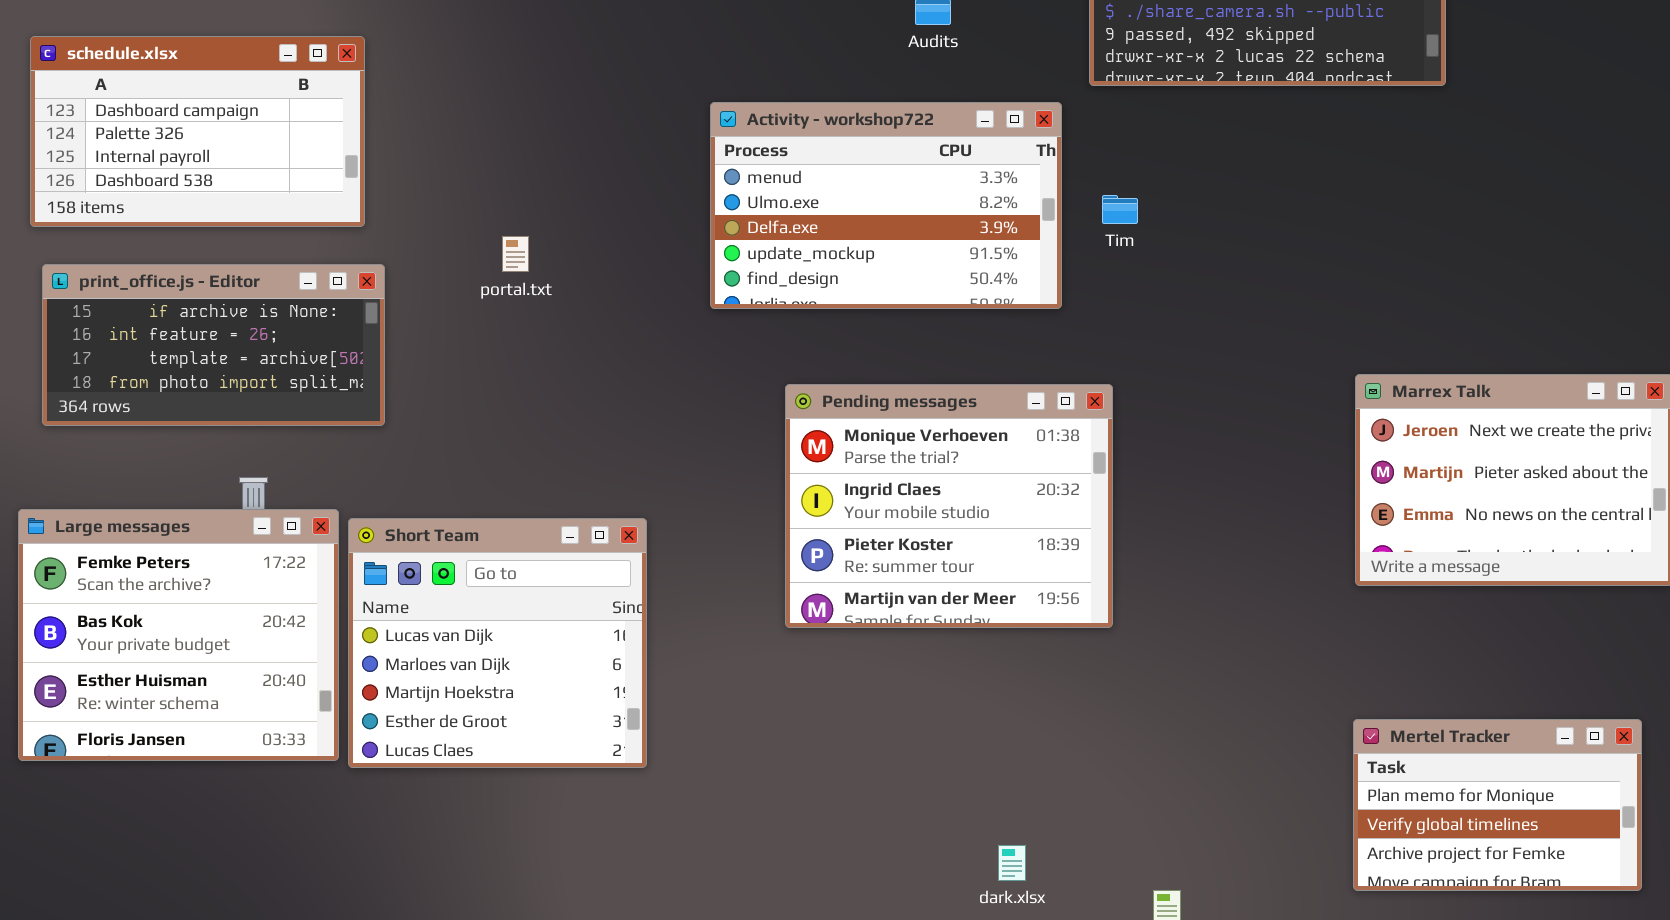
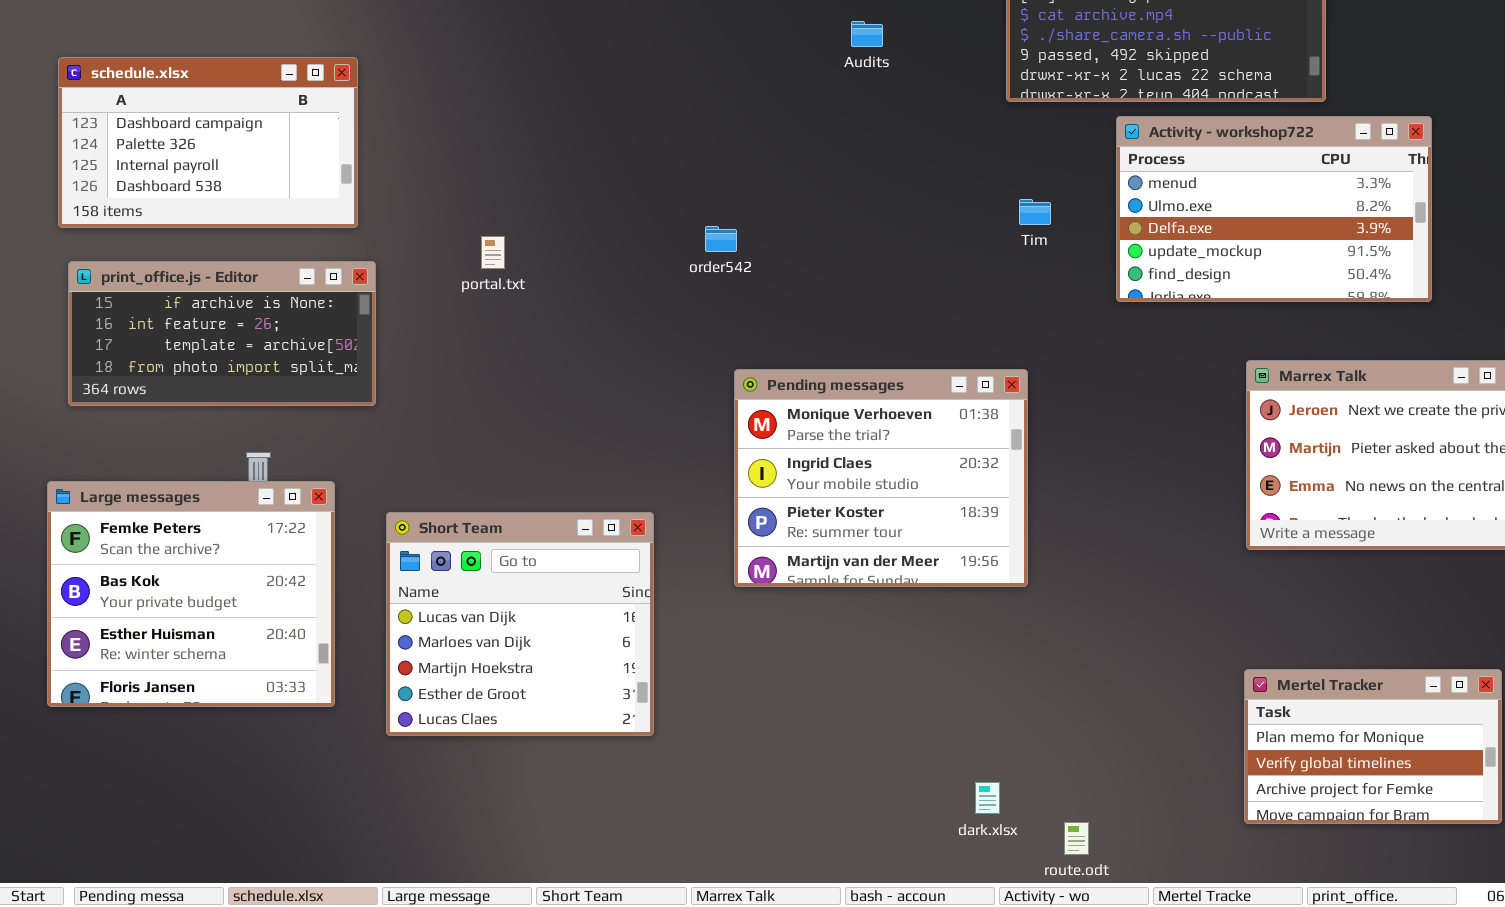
Activity - workshop722: [710,102,1062,309] -> [1116,116,1432,302], moved
Short Team: [348,518,647,768] -> [386,512,654,736], moved
dark.xlsx: [998,845,1026,881] -> [975,782,1000,814], moved

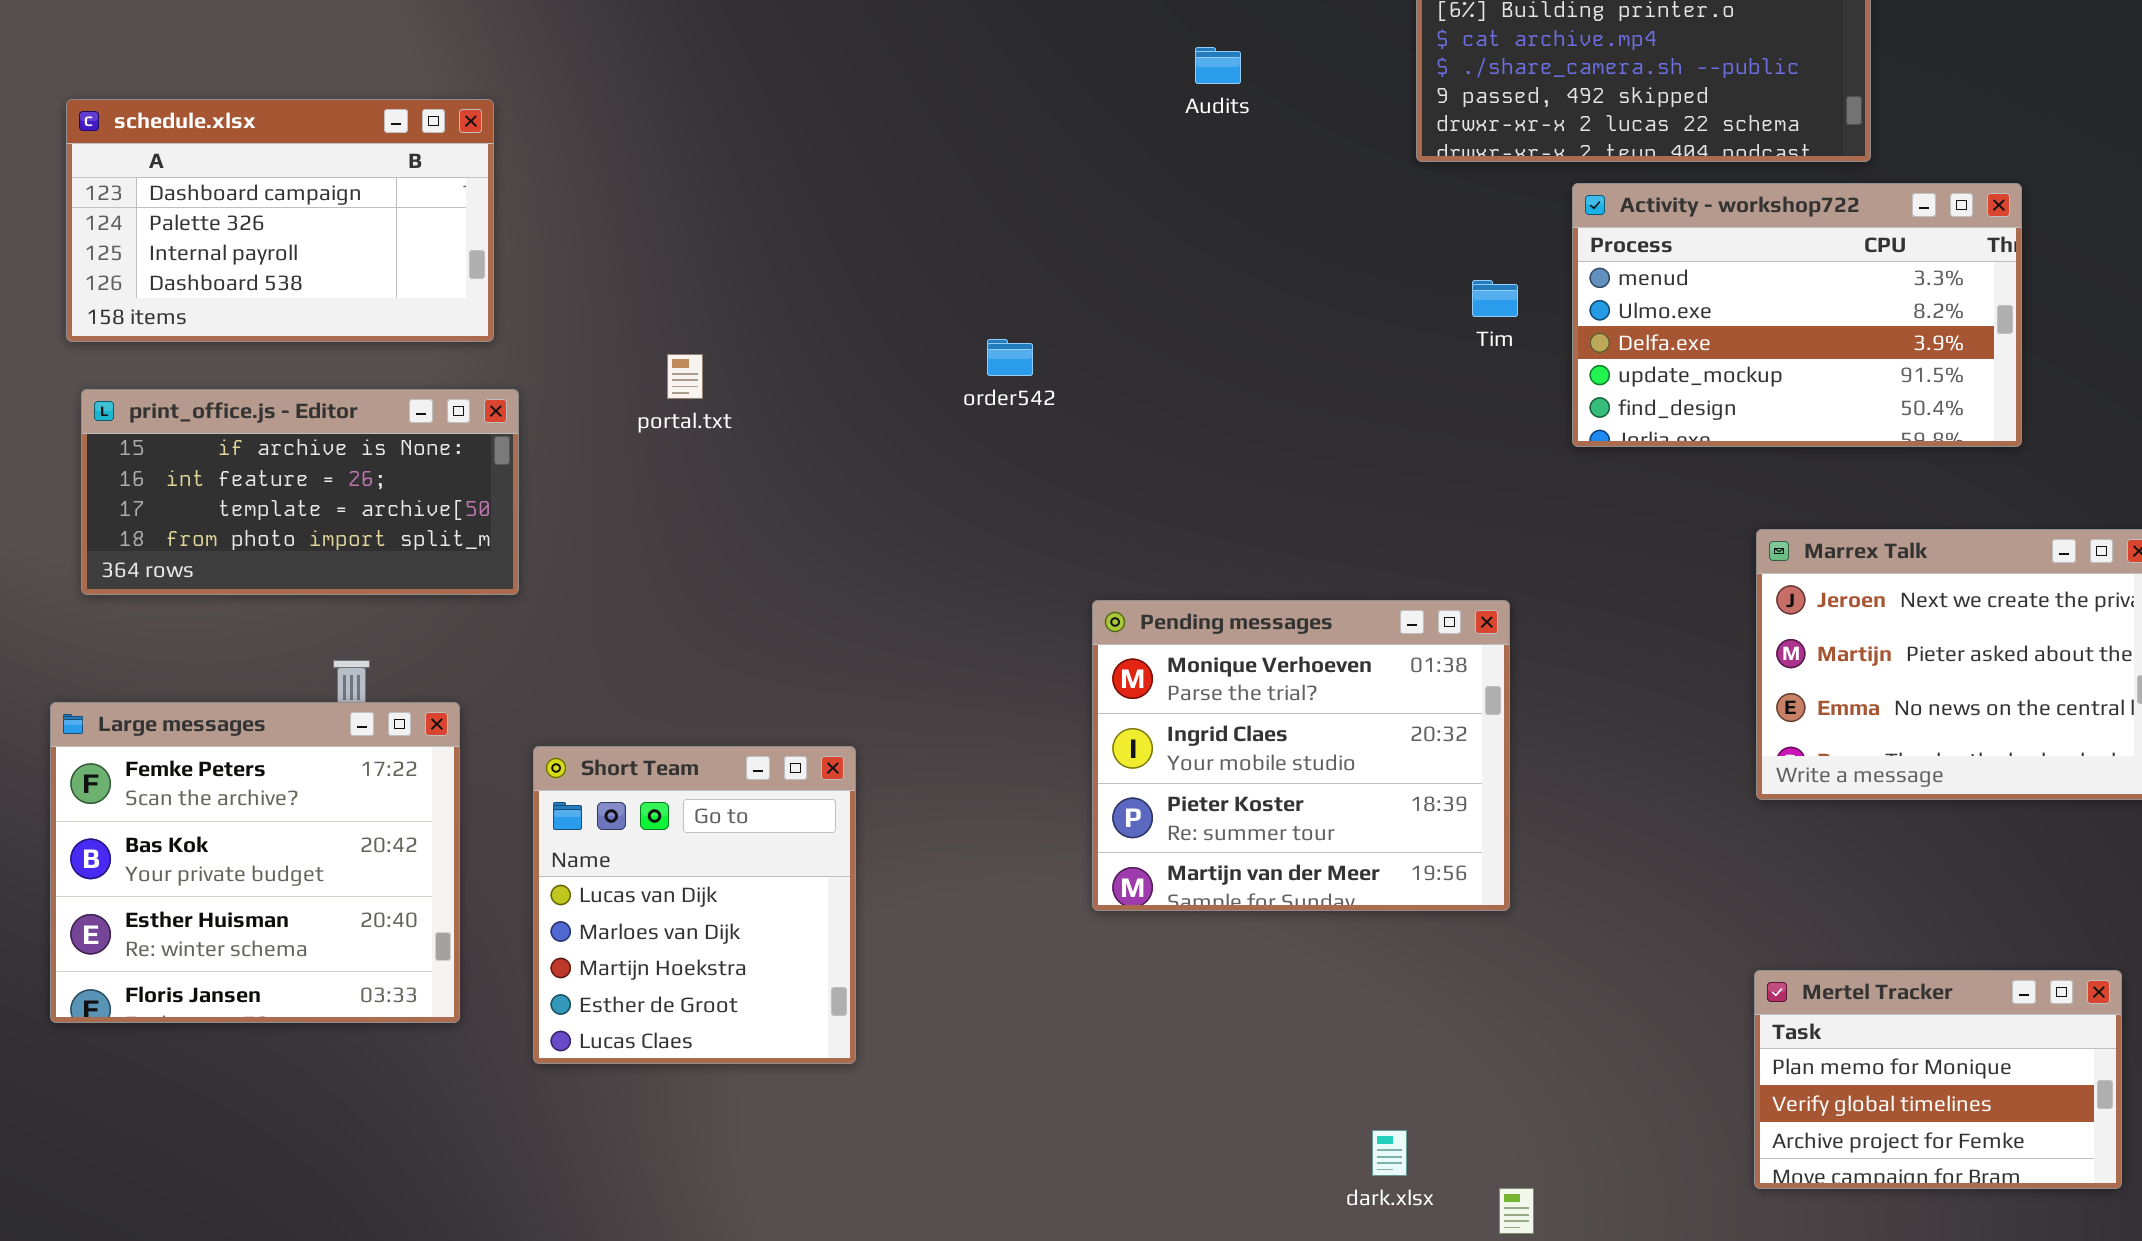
Tim: [1019,199,1051,225] -> [1472,280,1518,317], moved
Pending messages: [734,369,1028,587] -> [1092,600,1510,911], moved
Short Team: [386,512,654,736] -> [533,746,856,1064], resized

